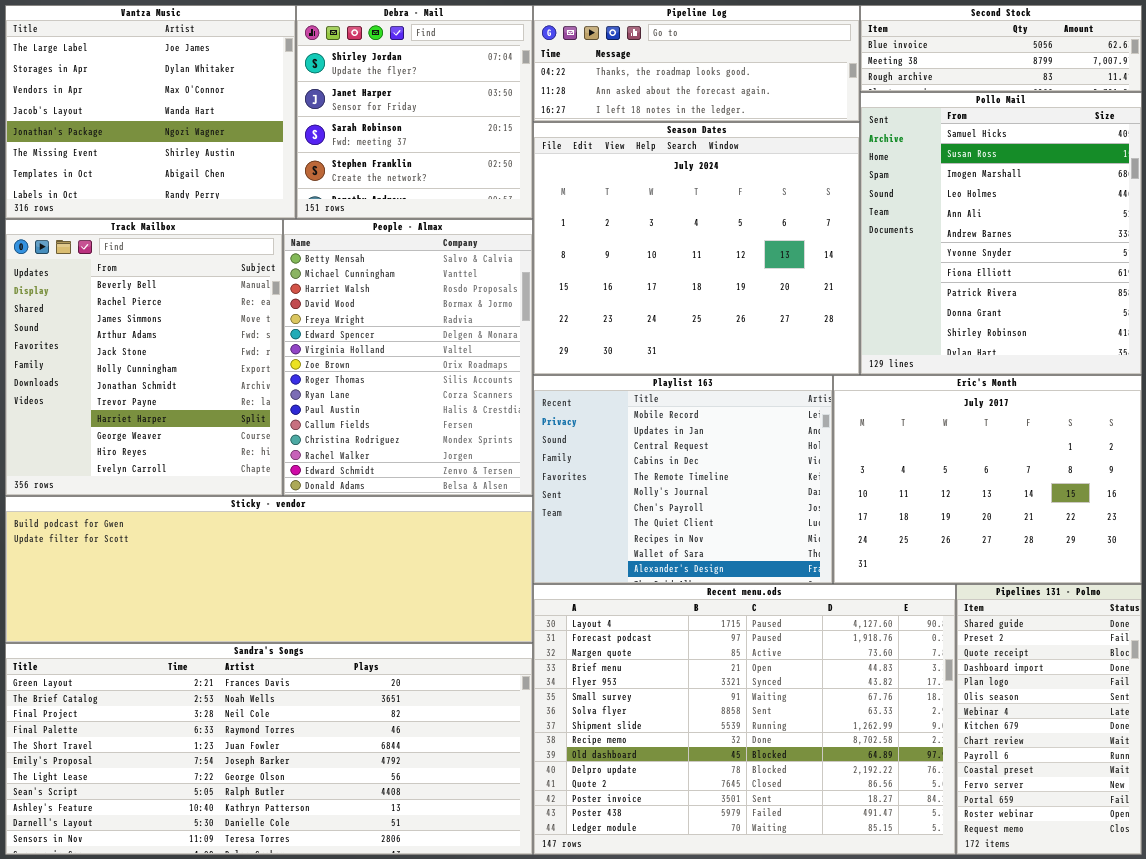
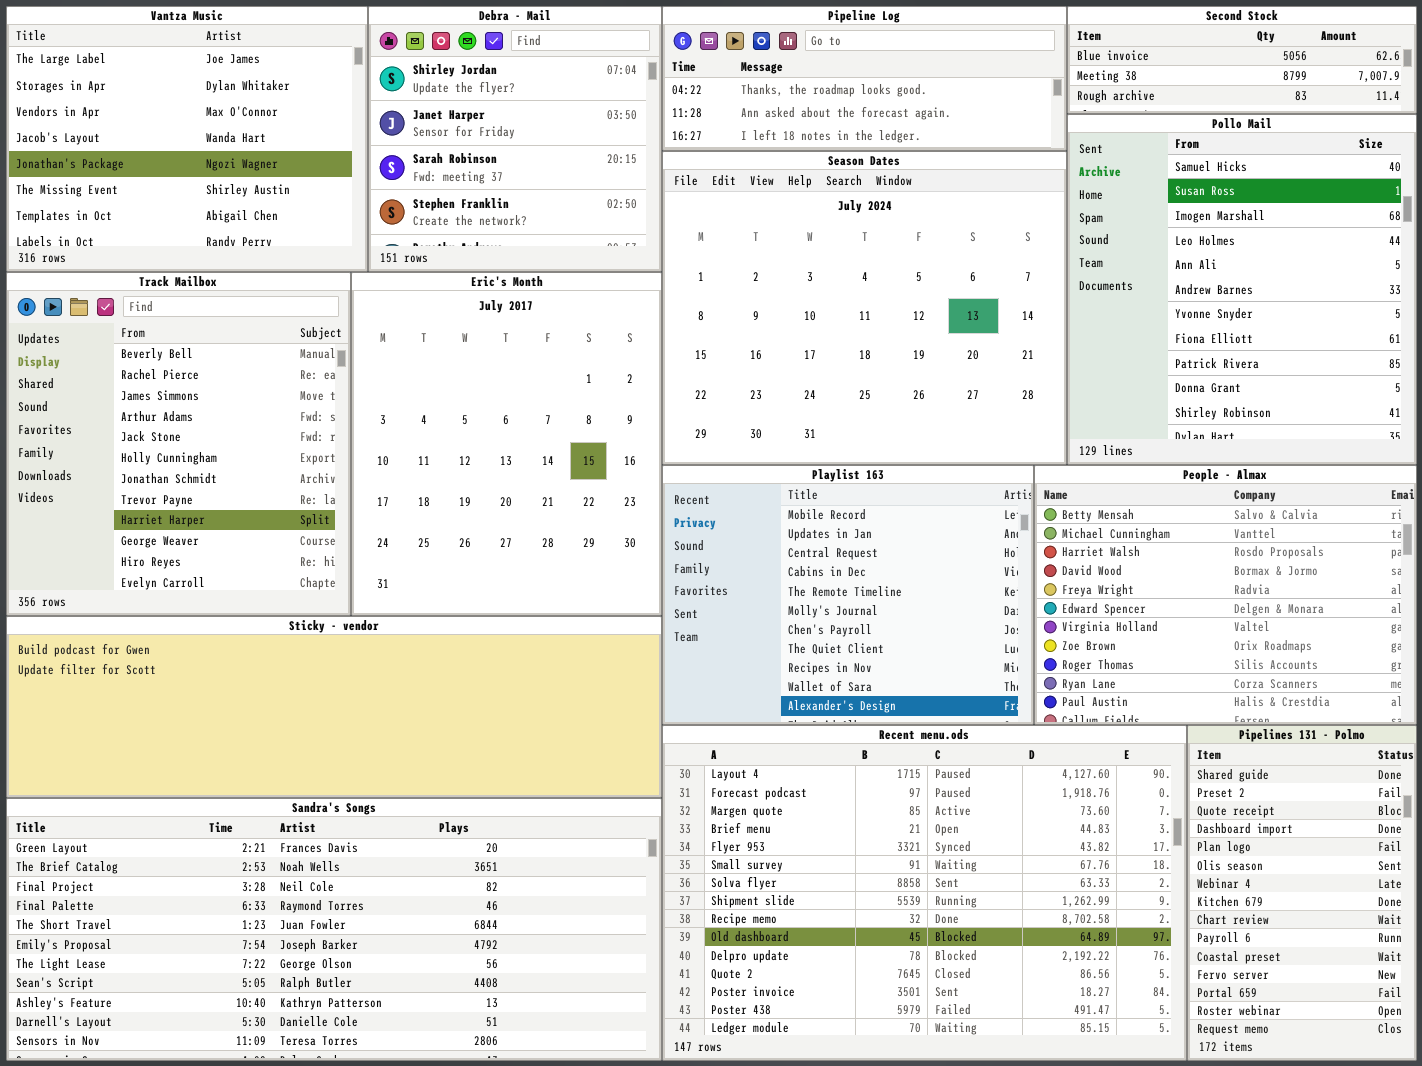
People - Almax: [283,219,533,496] -> [1034,465,1417,725], moved, resized
Eric's Month: [833,375,1142,584] -> [351,272,662,616], moved, resized

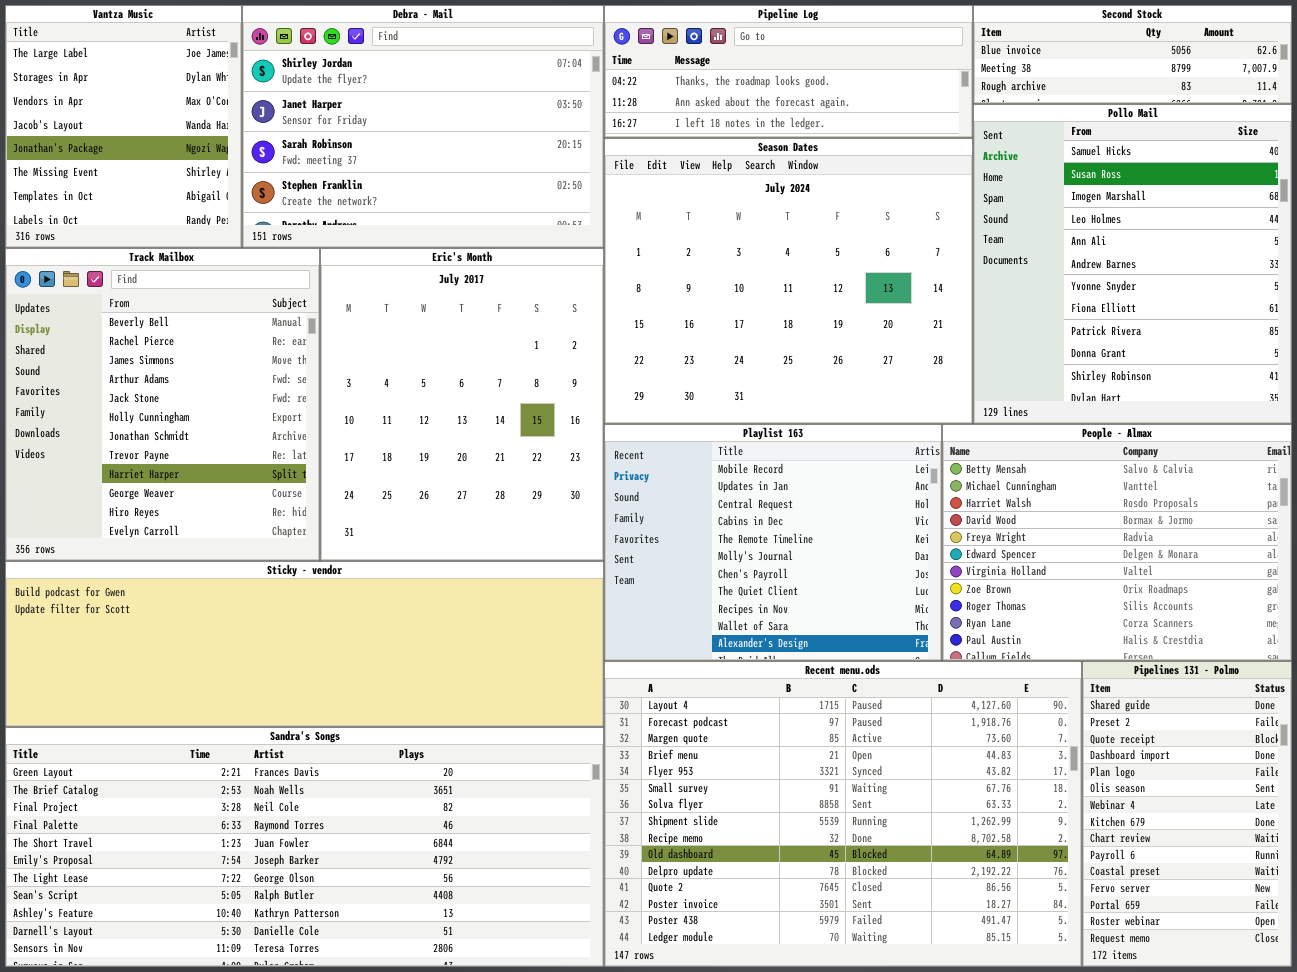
Vantza Music: [6,6,368,272] -> [5,5,242,248], resized
Debra - Mail: [368,6,662,272] -> [242,5,604,248], resized

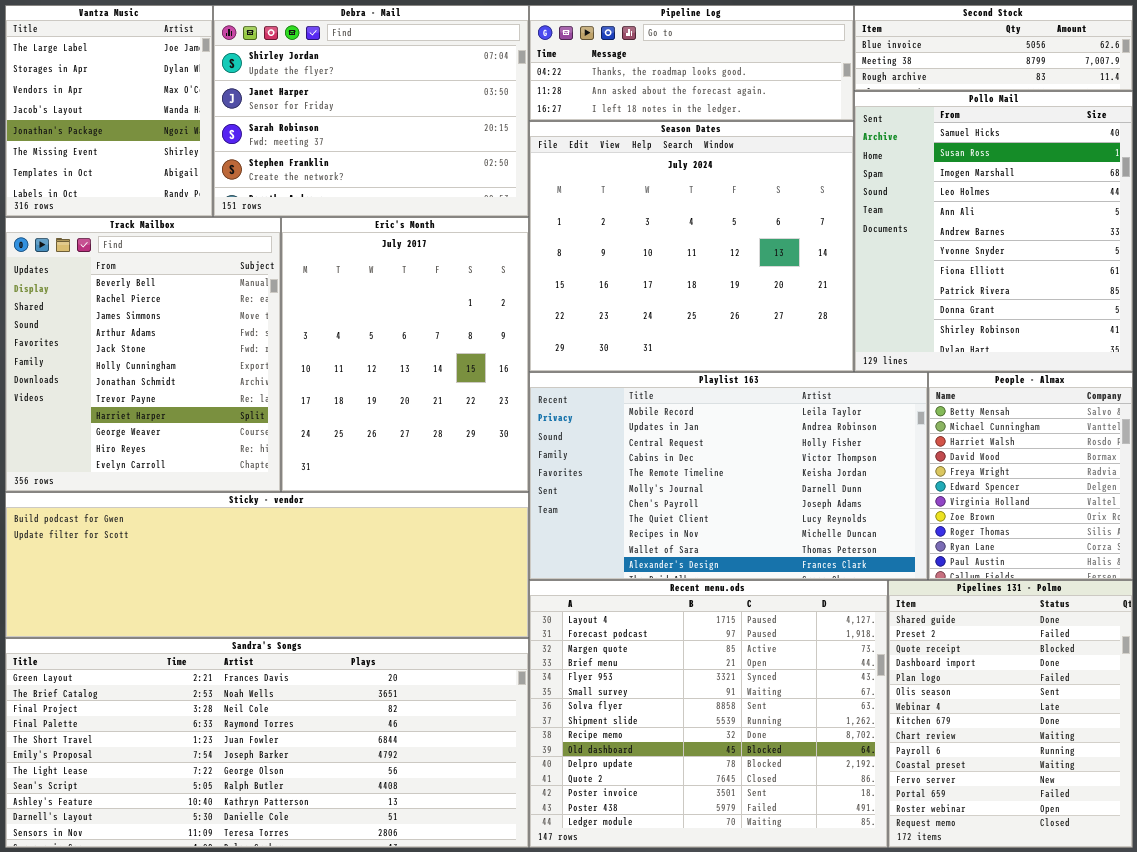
Playlist 163: [604,424,942,661] -> [529,372,928,580], resized
People - Almax: [942,424,1292,661] -> [928,372,1133,580], resized
Recent menu.ods: [604,661,1082,967] -> [529,580,888,848], resized
Pipelines 131 - Polmo: [1082,661,1292,967] -> [888,580,1133,848], resized

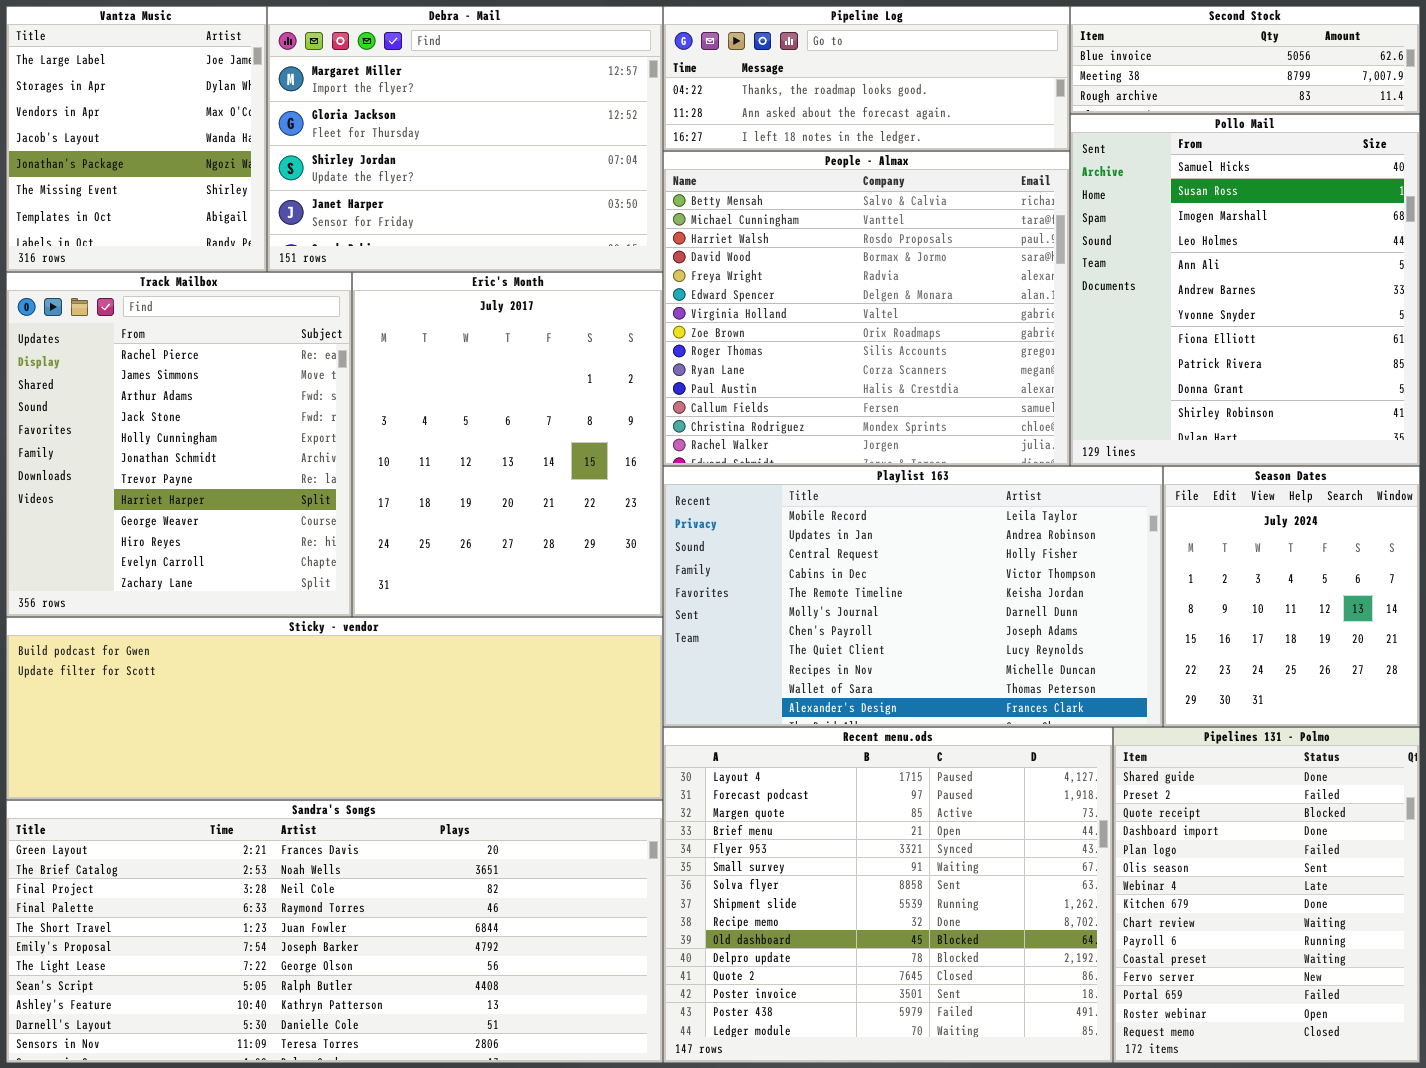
Debra - Mail: [213,5,529,217] -> [267,6,663,272], scrolled up 2 rows
Season Dates: [529,121,854,372] -> [1163,466,1420,727], moved, resized
Track Mailbox: [5,217,281,492] -> [6,272,352,617], scrolled down 1 row
People - Almax: [928,372,1133,580] -> [663,151,1070,466], moved, resized

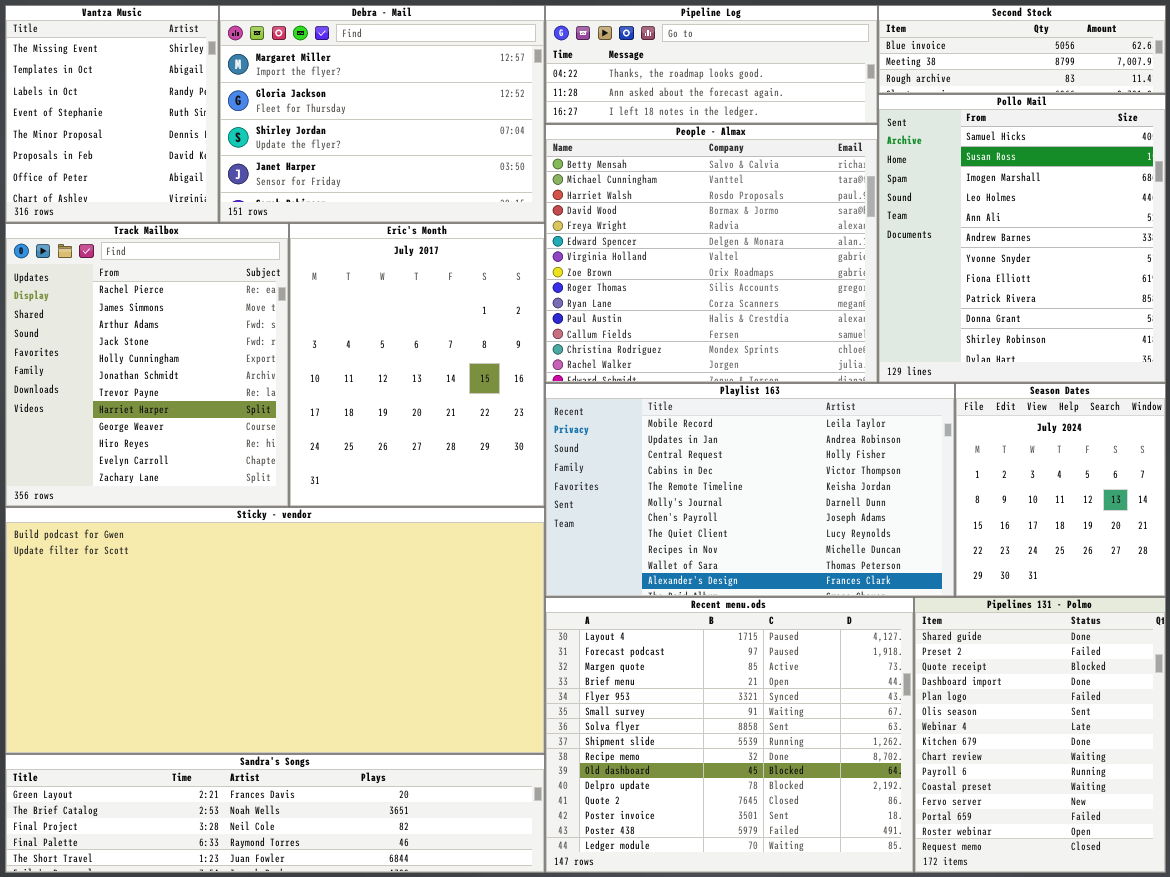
Vantza Music: [6,6,267,272] -> [5,5,219,223], scrolled down 5 rows
Sticky - vendor: [6,617,663,800] -> [5,507,545,754], resized
Sandra's Songs: [6,800,663,1063] -> [5,754,545,873], resized

